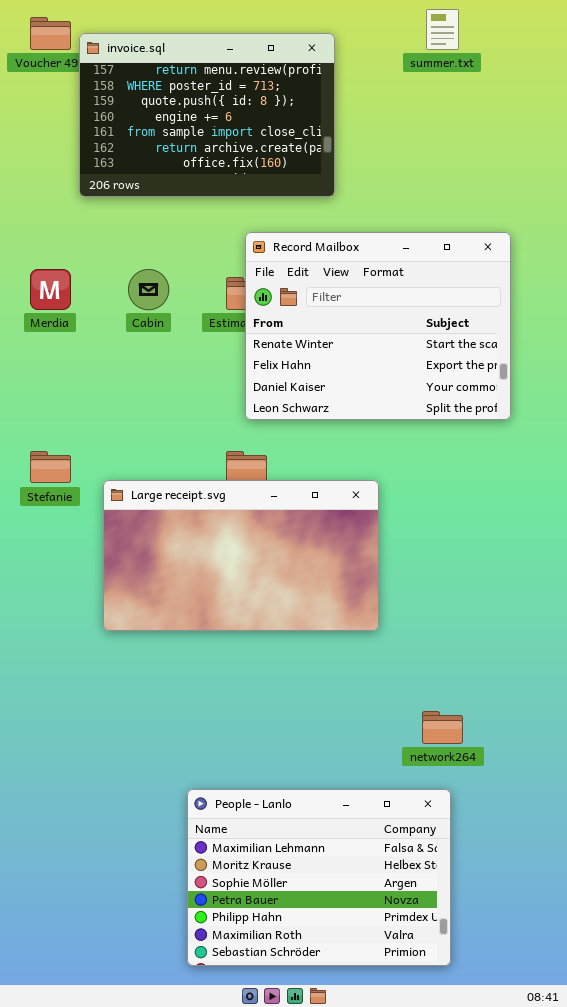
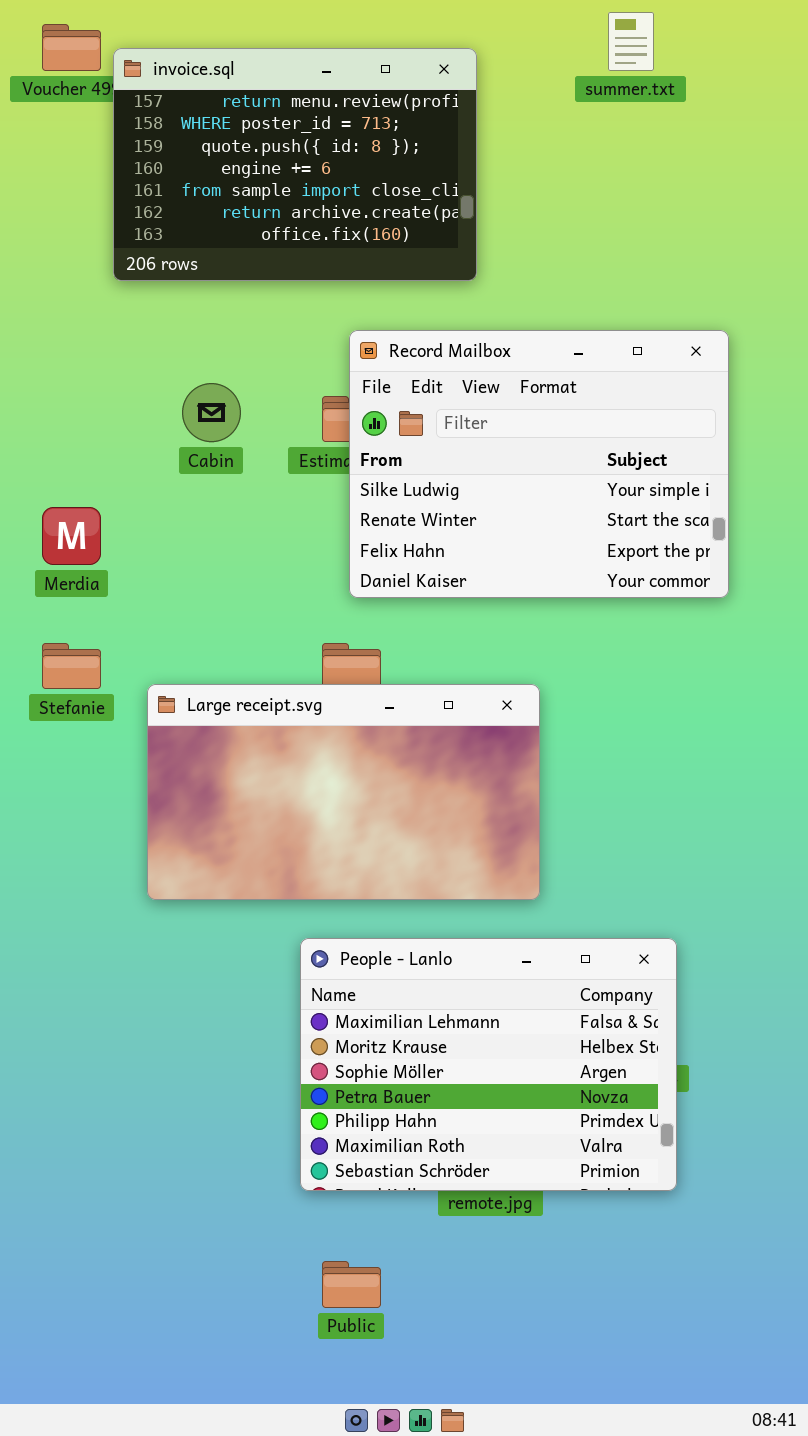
Record Mailbox: [245,232,511,420] -> [349,330,729,598], scrolled up 1 row
Merdia: [30,269,71,310] -> [42,507,101,565], moved
People - Lanlo: [187,789,451,966] -> [300,938,677,1191], moved

